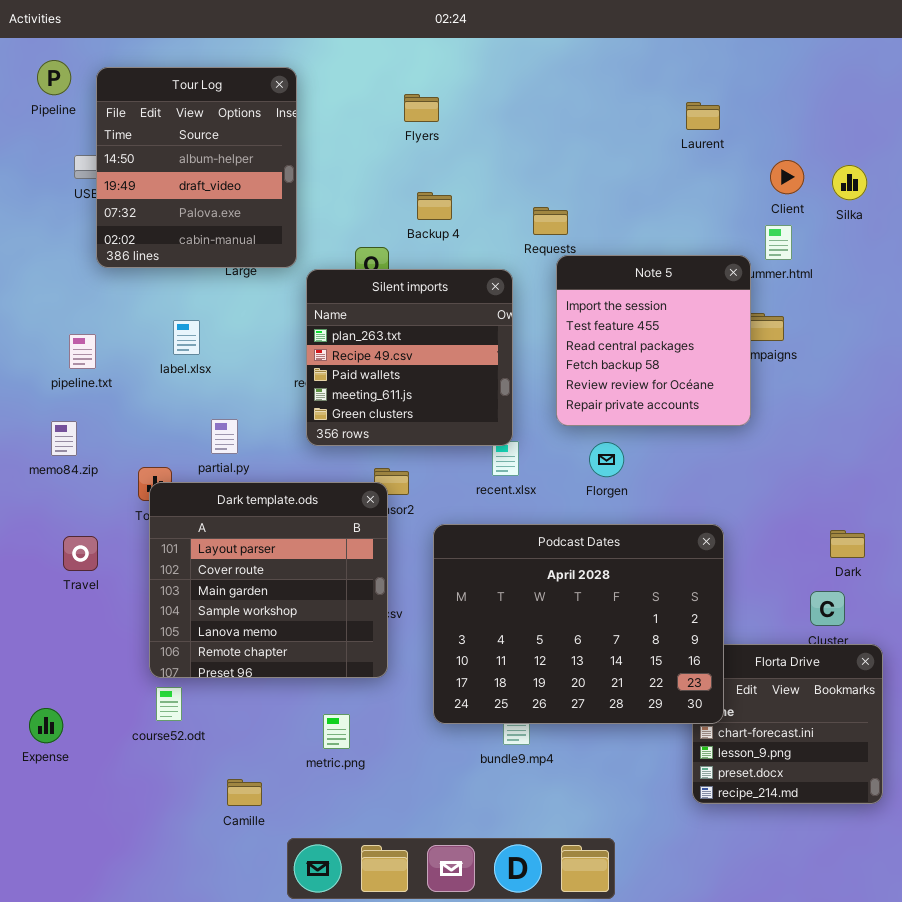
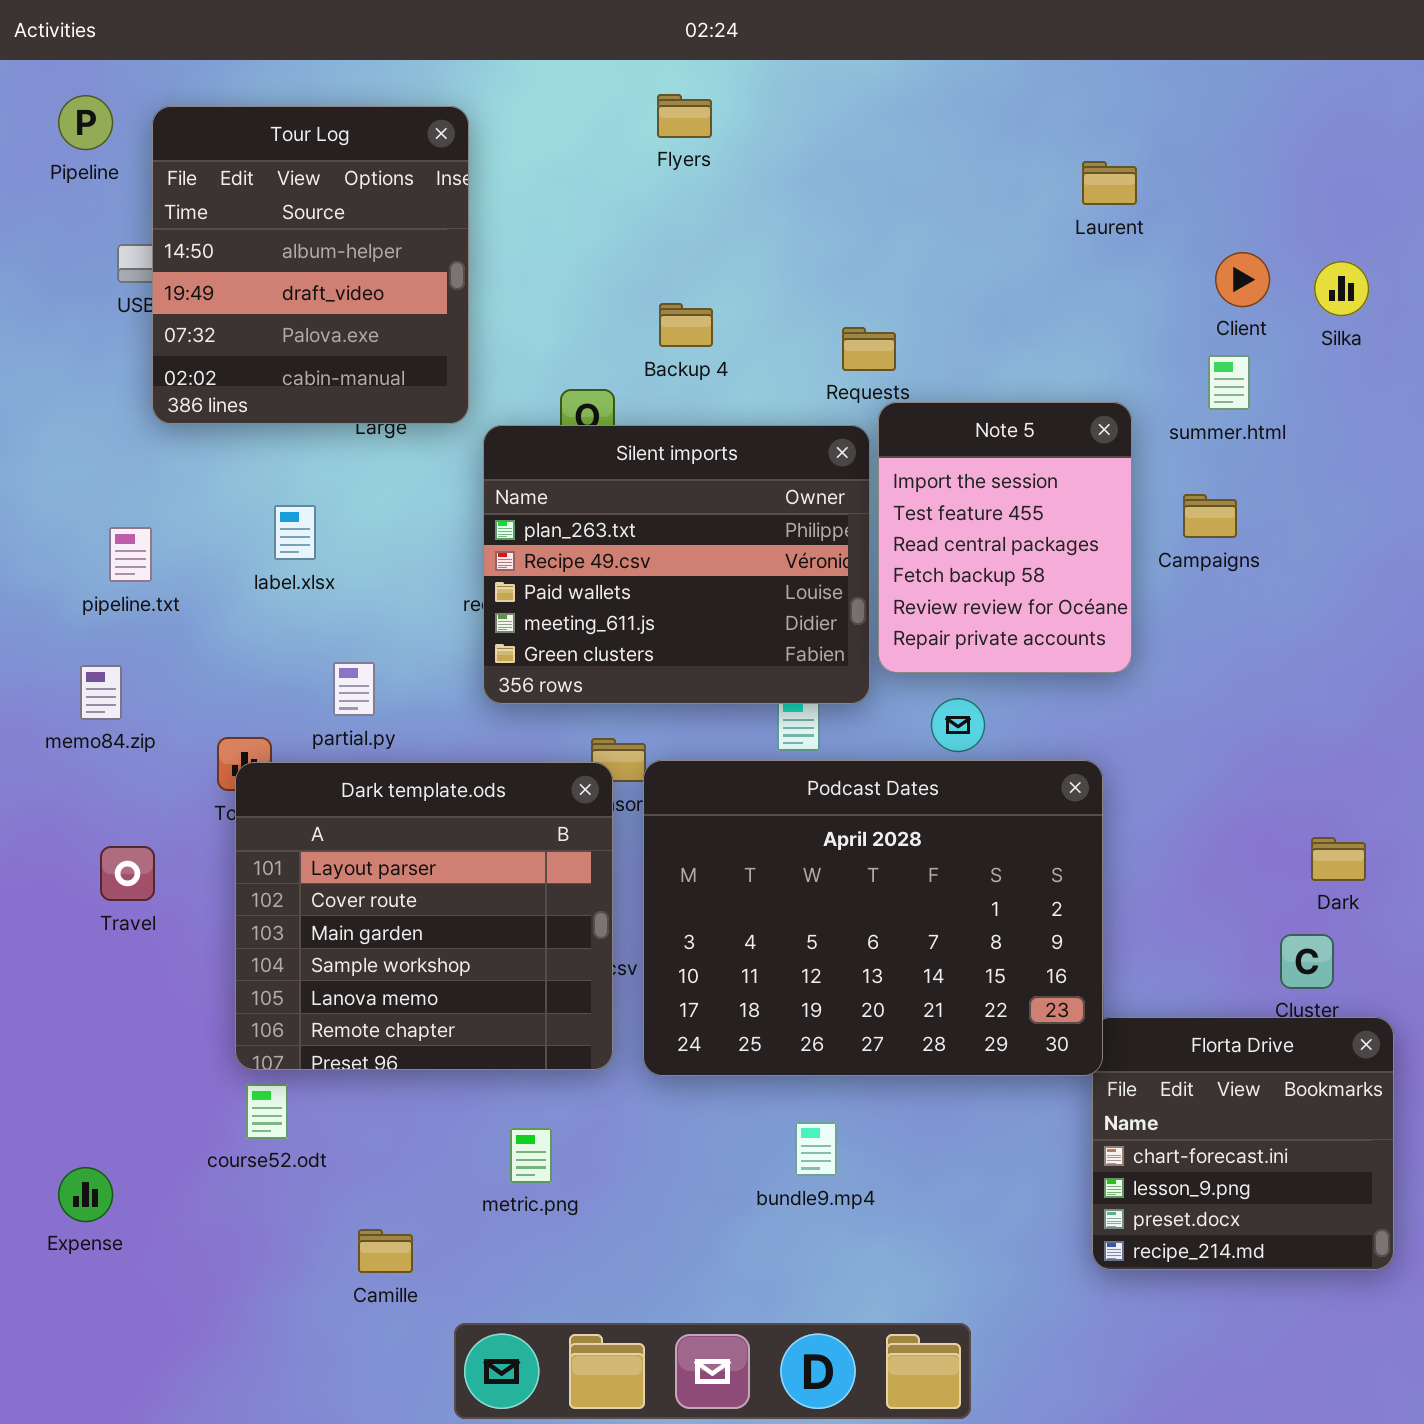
Flyers: [404,94,439,122] -> [657,94,712,138], moved
Note 5: [556,255,751,426] -> [878,402,1132,673], resized
Silent imports: [306,269,513,446] -> [483,425,870,704], resized
Podcast Dates: [433,524,724,724] -> [643,760,1103,1076], moved
Expense: [29,708,63,743] -> [58,1167,113,1222], moved

